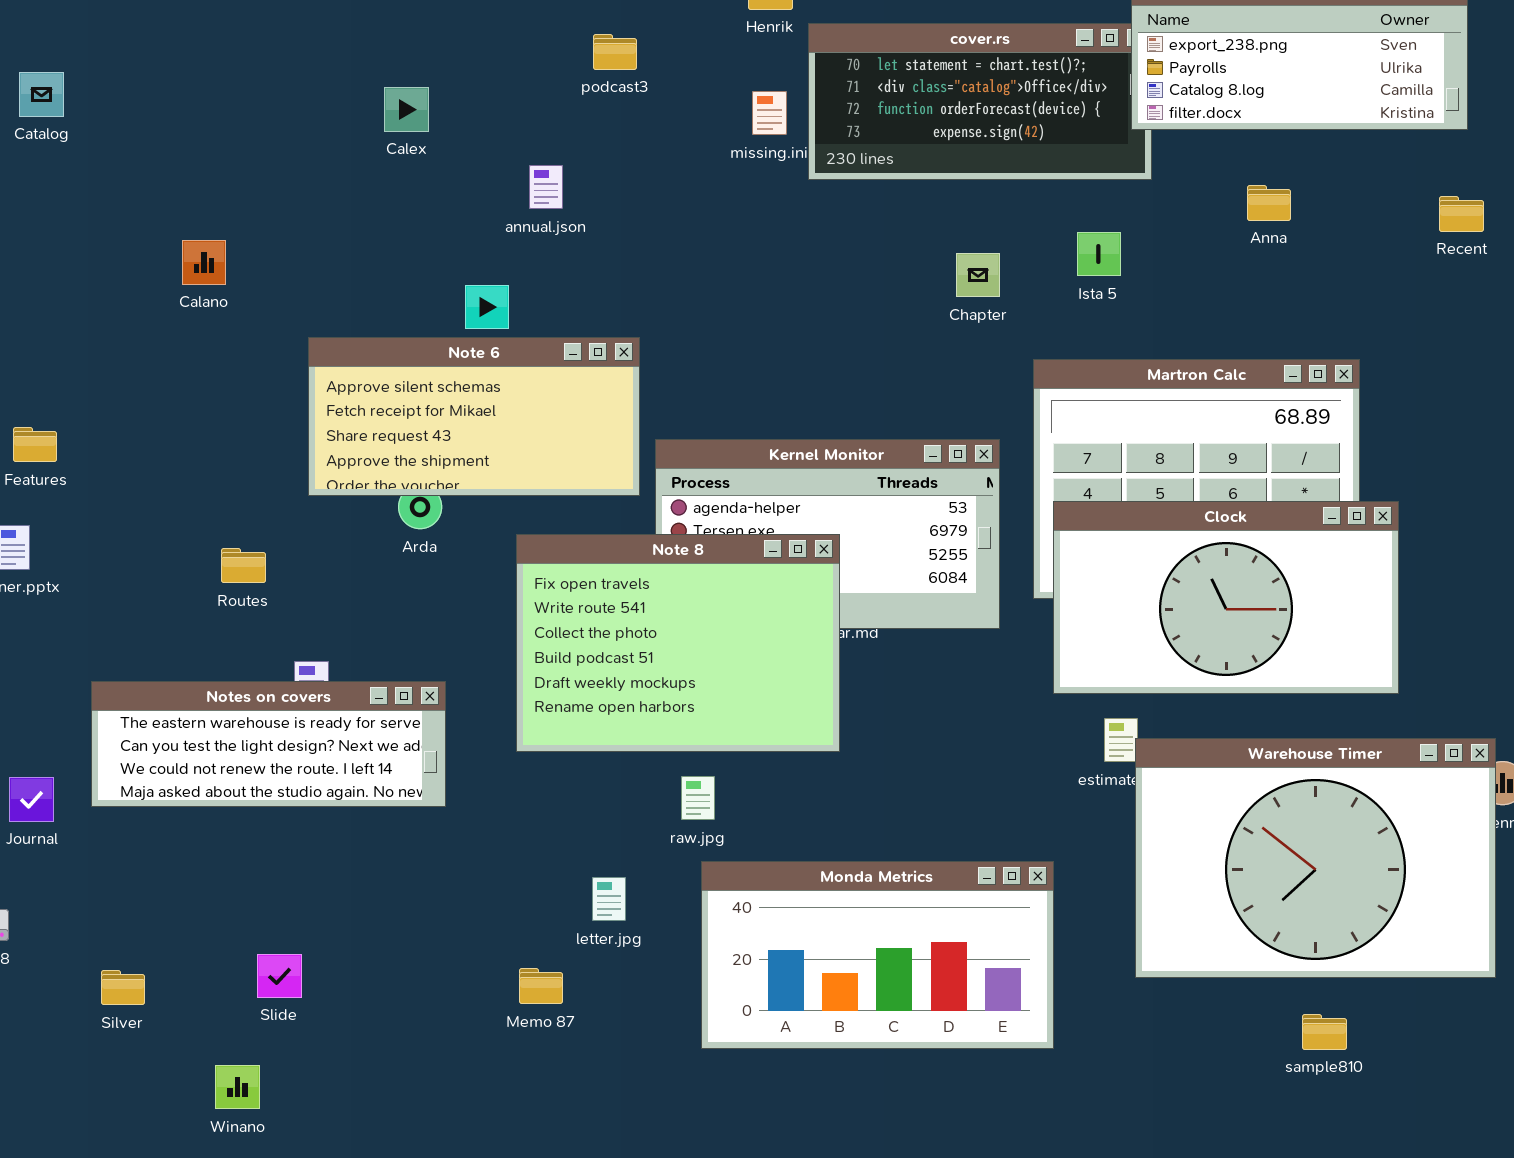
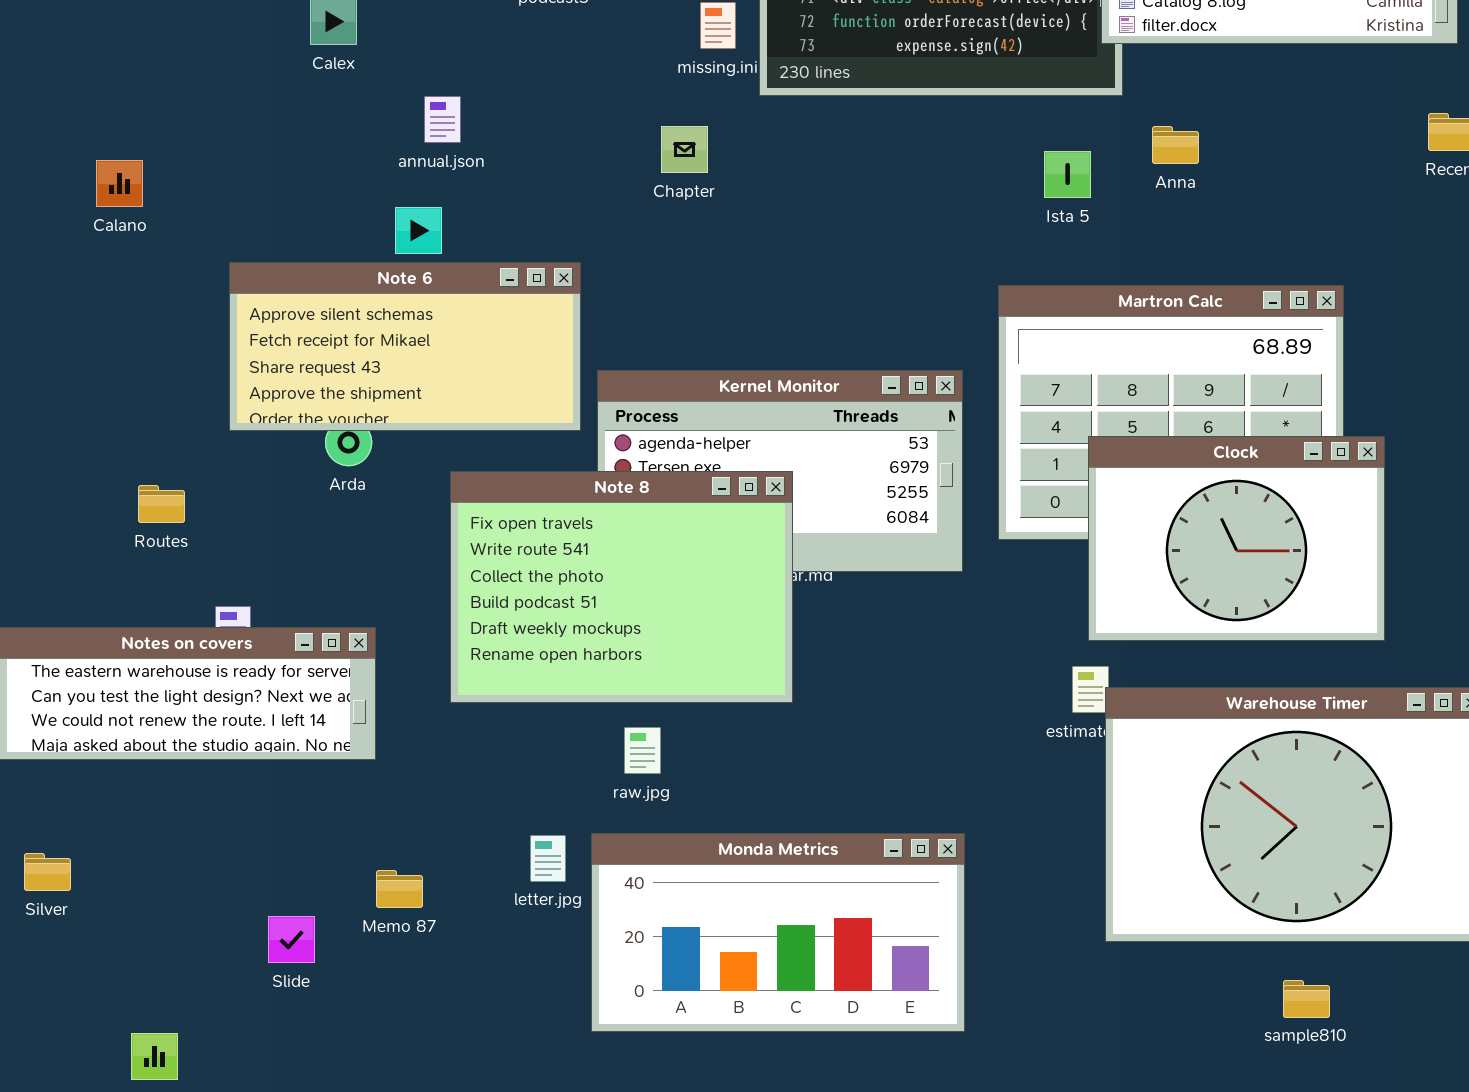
annual.json: [529,165,563,209] -> [424,96,461,143], moved
Anna: [1247,185,1291,221] -> [1152,126,1199,164], moved
Chapter: [956,253,1000,297] -> [661,126,708,173], moved
Clock: [1053,501,1399,694] -> [1088,436,1385,641], resized
Monda Metrics: [701,861,1054,1049] -> [591,833,965,1032], moved
Slide: [257,954,302,998] -> [268,916,315,963], moved
Memo 87: [519,968,563,1004] -> [376,870,423,908], moved
Silver: [101,970,145,1005] -> [24,853,71,891], moved

